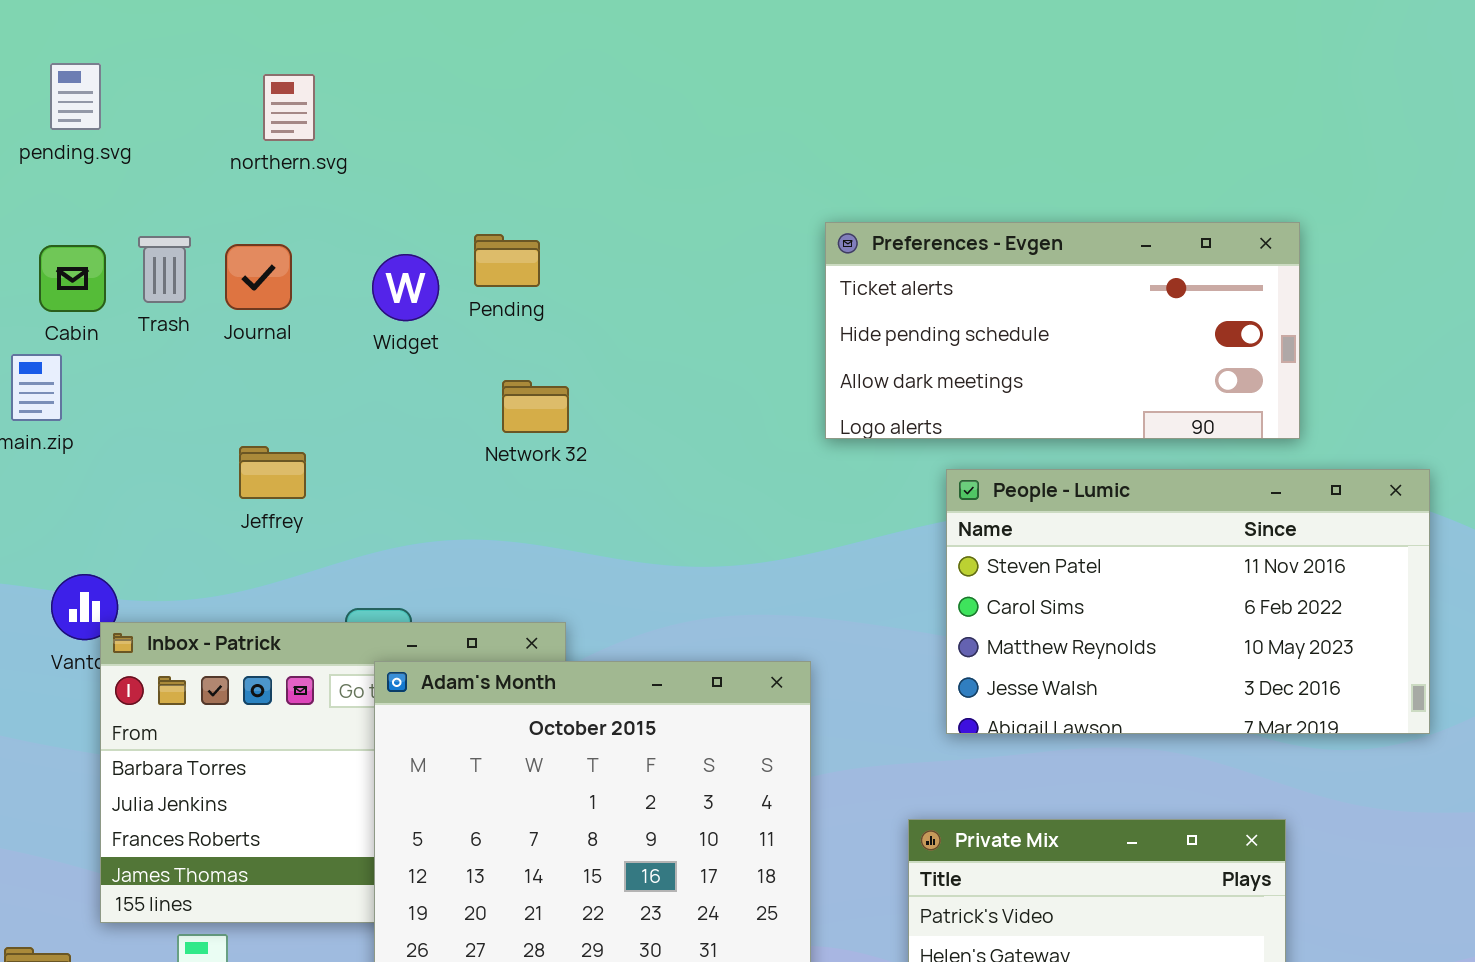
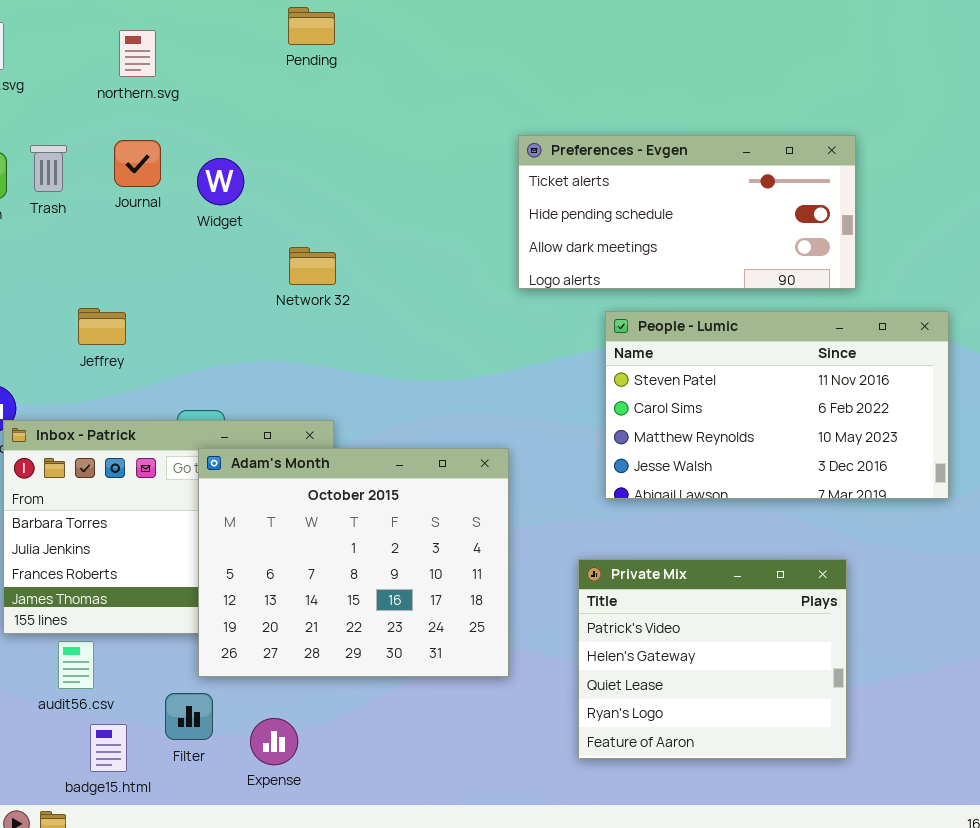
Pending: [474,234,540,287] -> [288,7,335,45], moved
Journal: [225,244,292,310] -> [114,140,161,187], moved
Jeffrey: [239,446,306,499] -> [78,308,126,345], moved

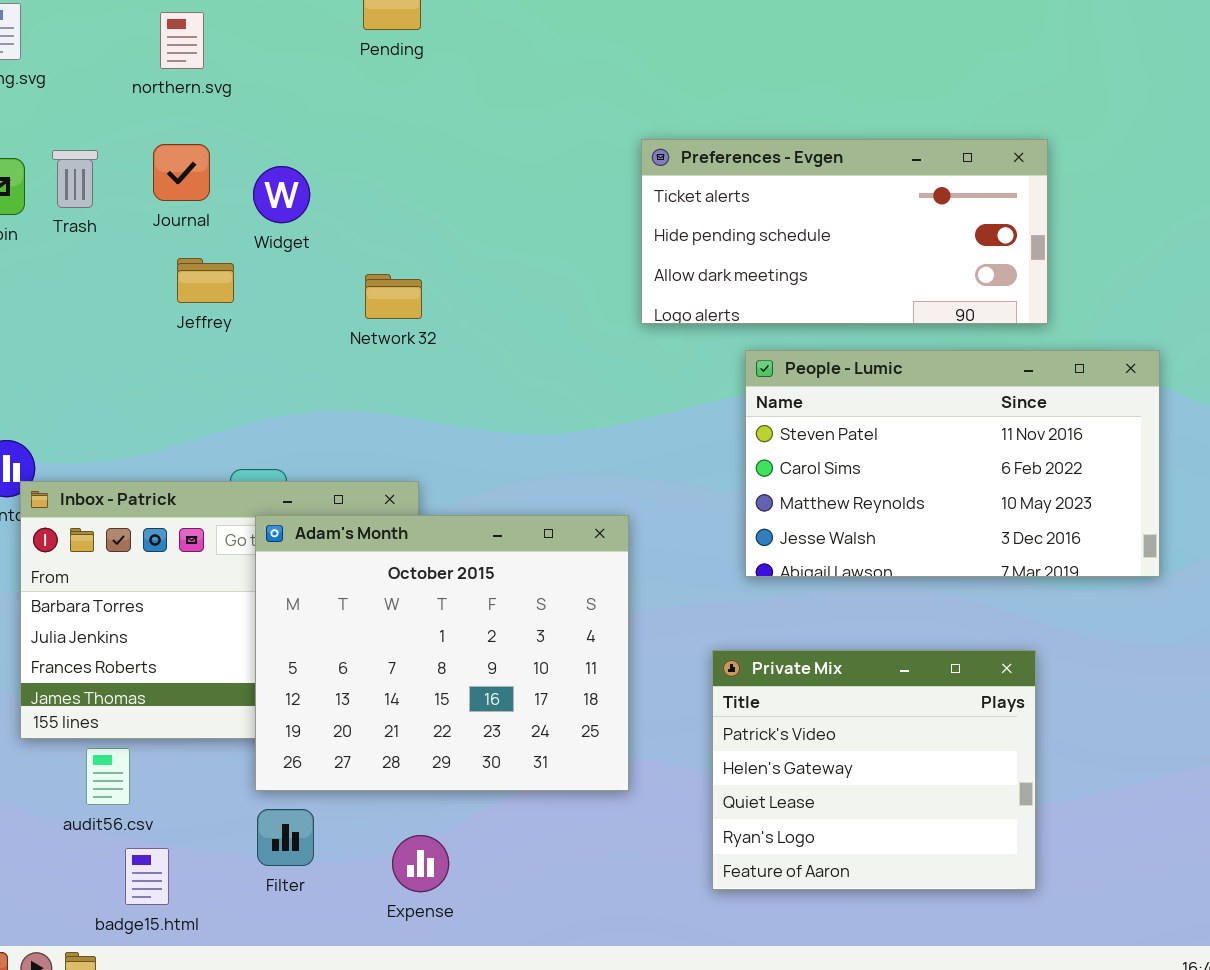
Jeffrey: [78,308,126,345] -> [177,258,234,303], moved
Filter: [165,693,213,740] -> [257,809,314,866], moved
Expense: [250,718,298,765] -> [392,835,449,892], moved

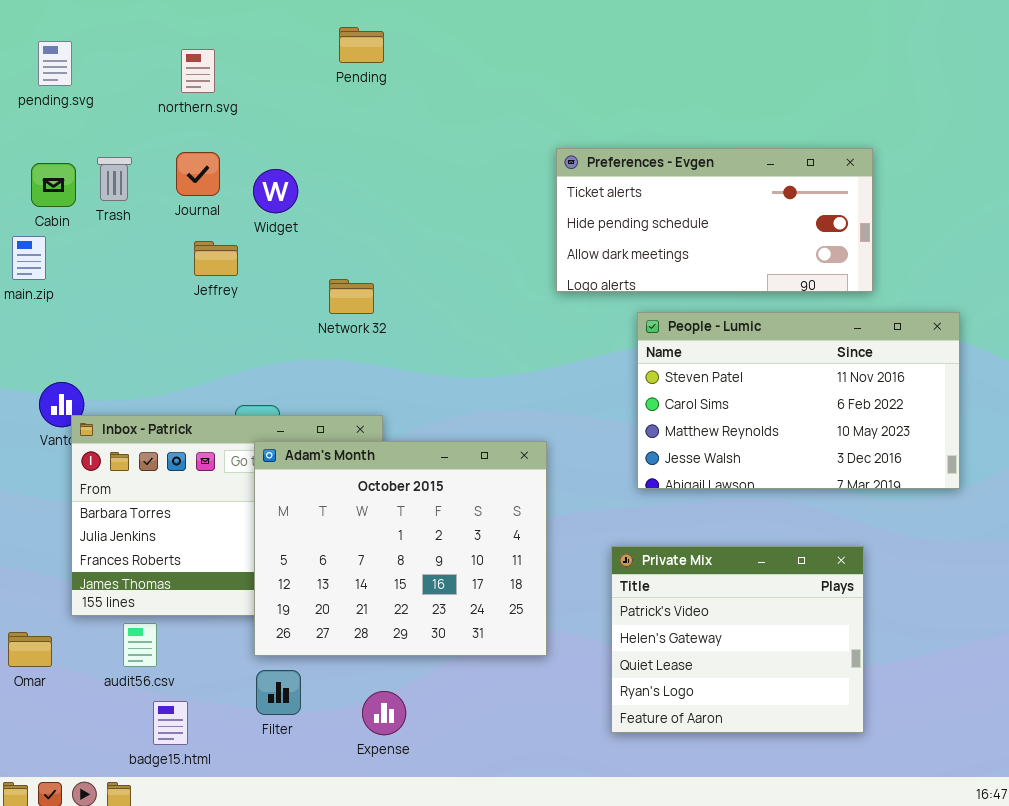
Network 32: [365,274,422,319] -> [329,279,374,314], moved

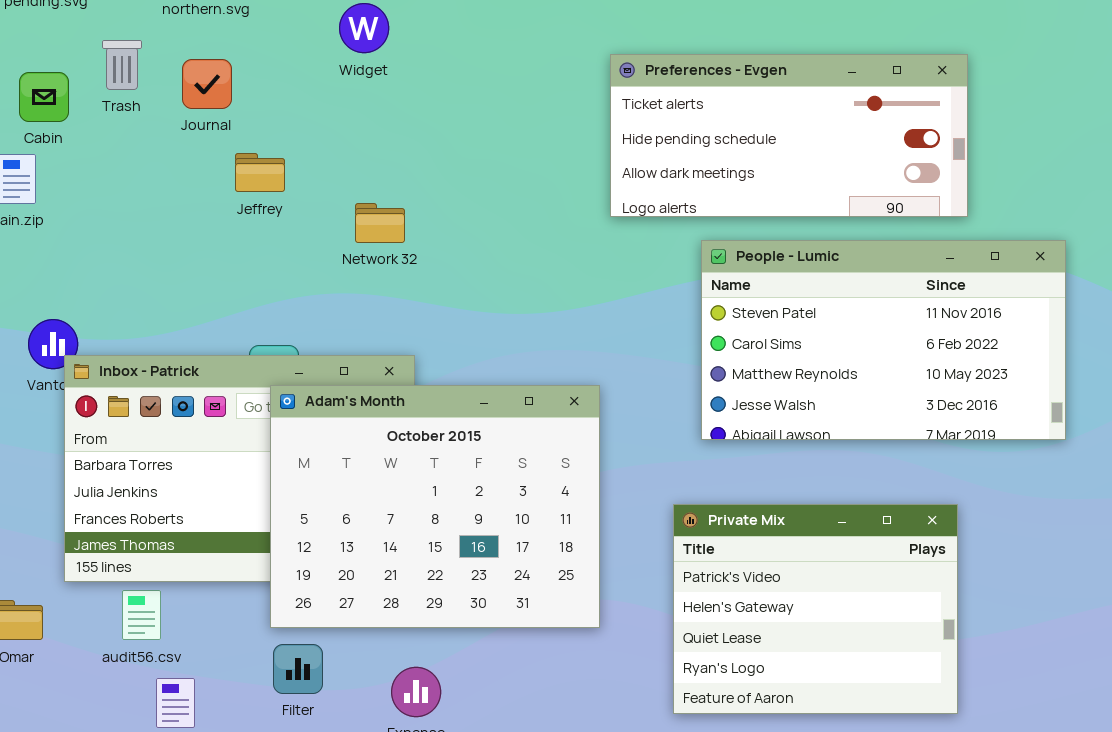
Trash: [97,157,132,201] -> [102,40,142,90], moved
Widget: [253,169,298,213] -> [339,3,389,53], moved
Jeffrey: [194,241,238,276] -> [235,153,285,192], moved

